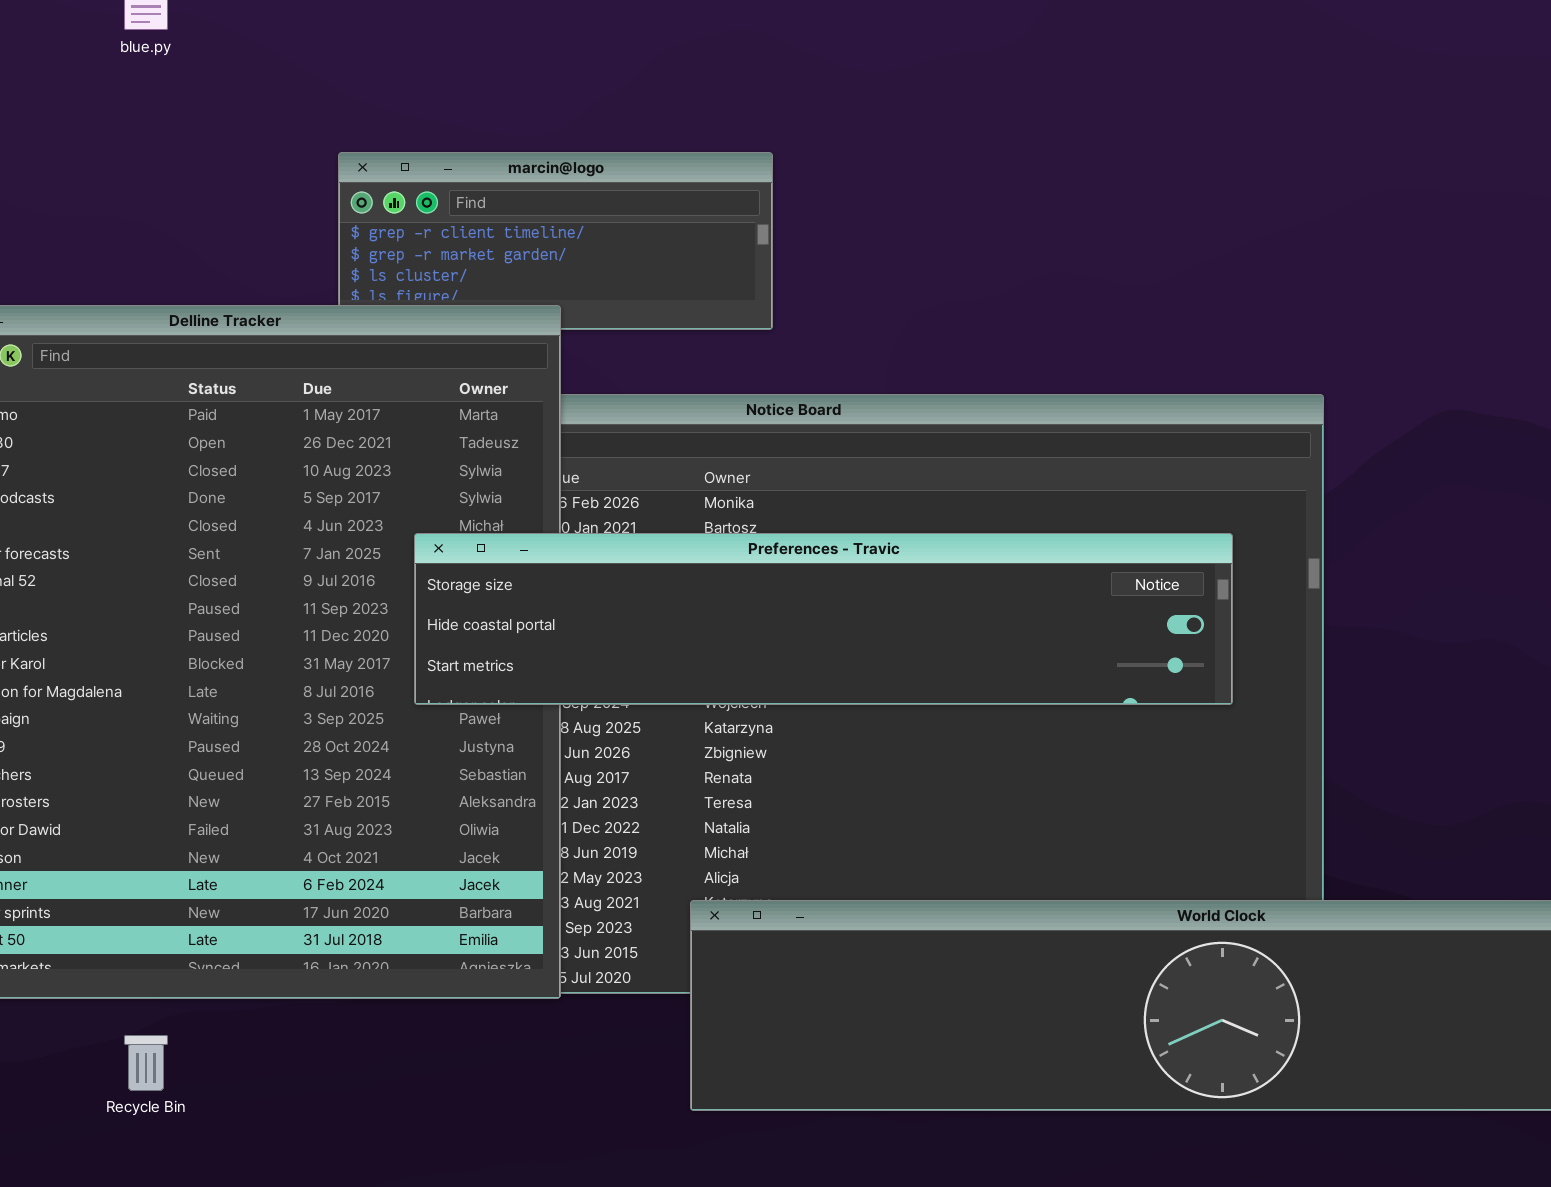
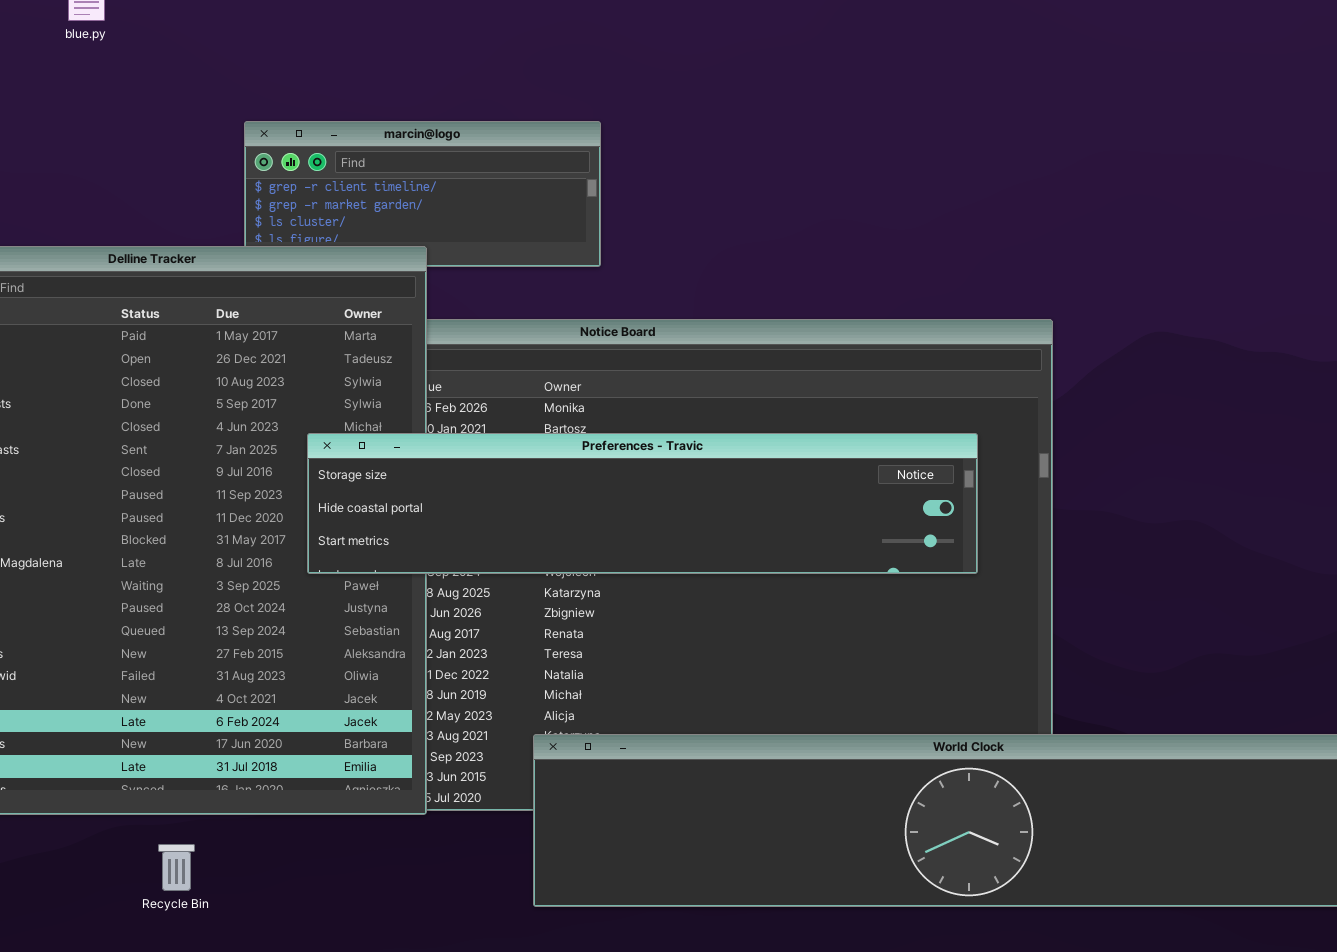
Recycle Bin: [124,1035,168,1091] -> [158,844,195,891], moved

